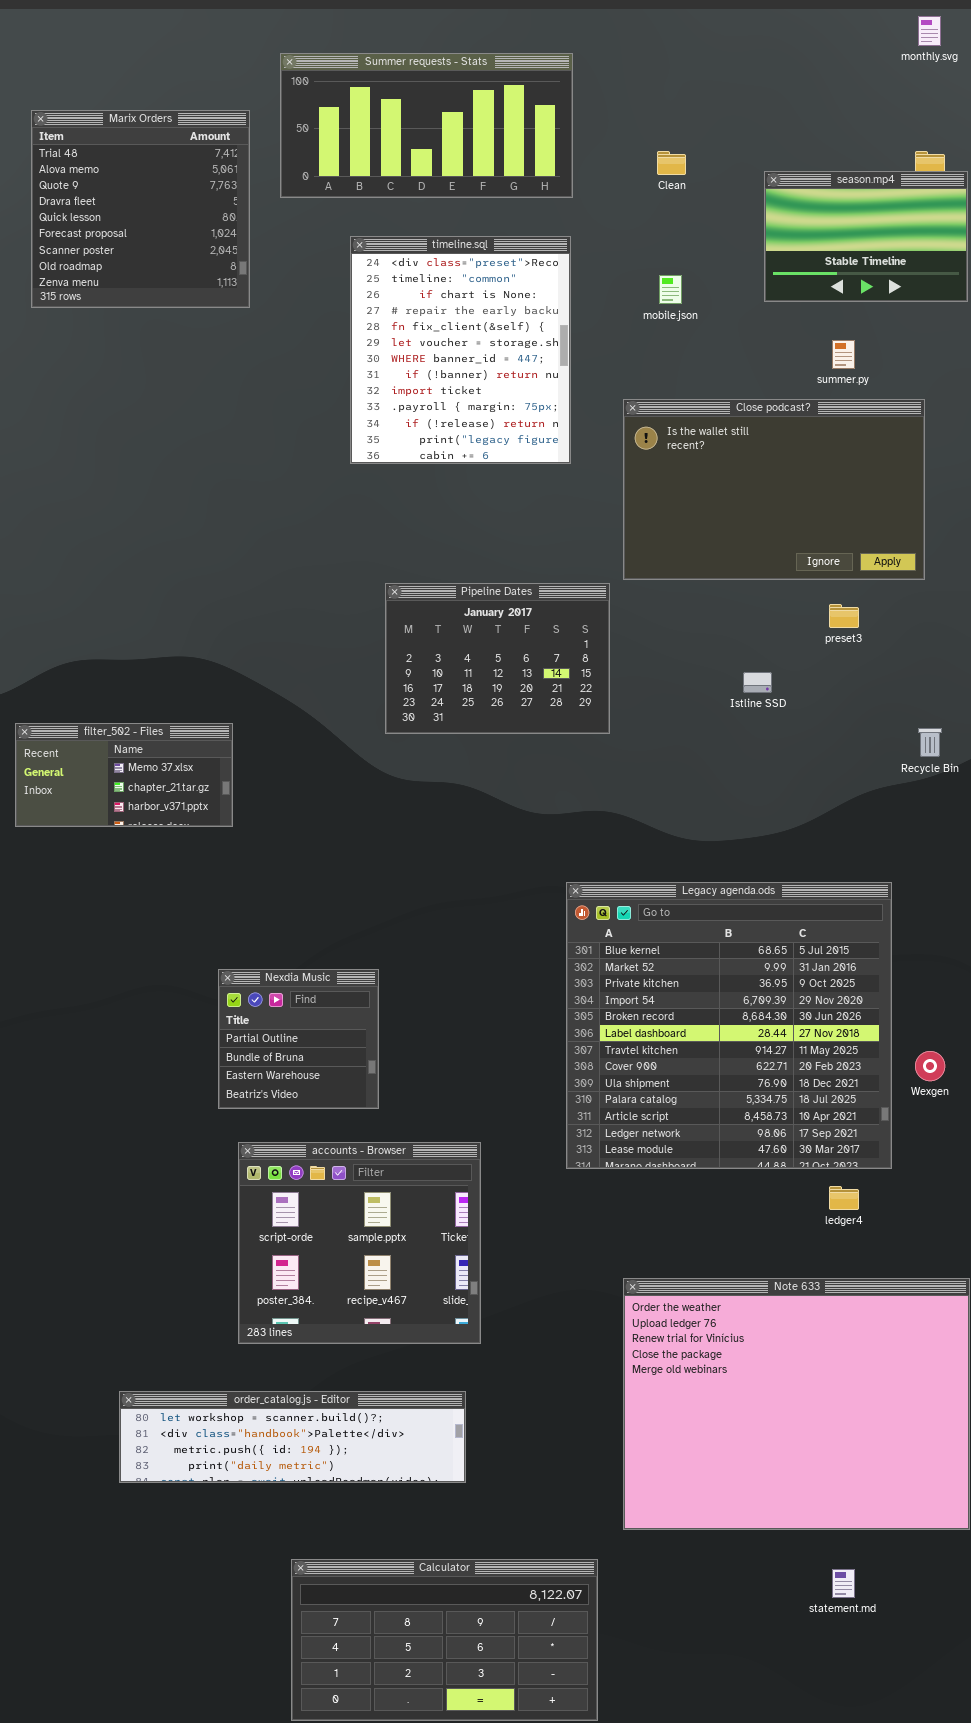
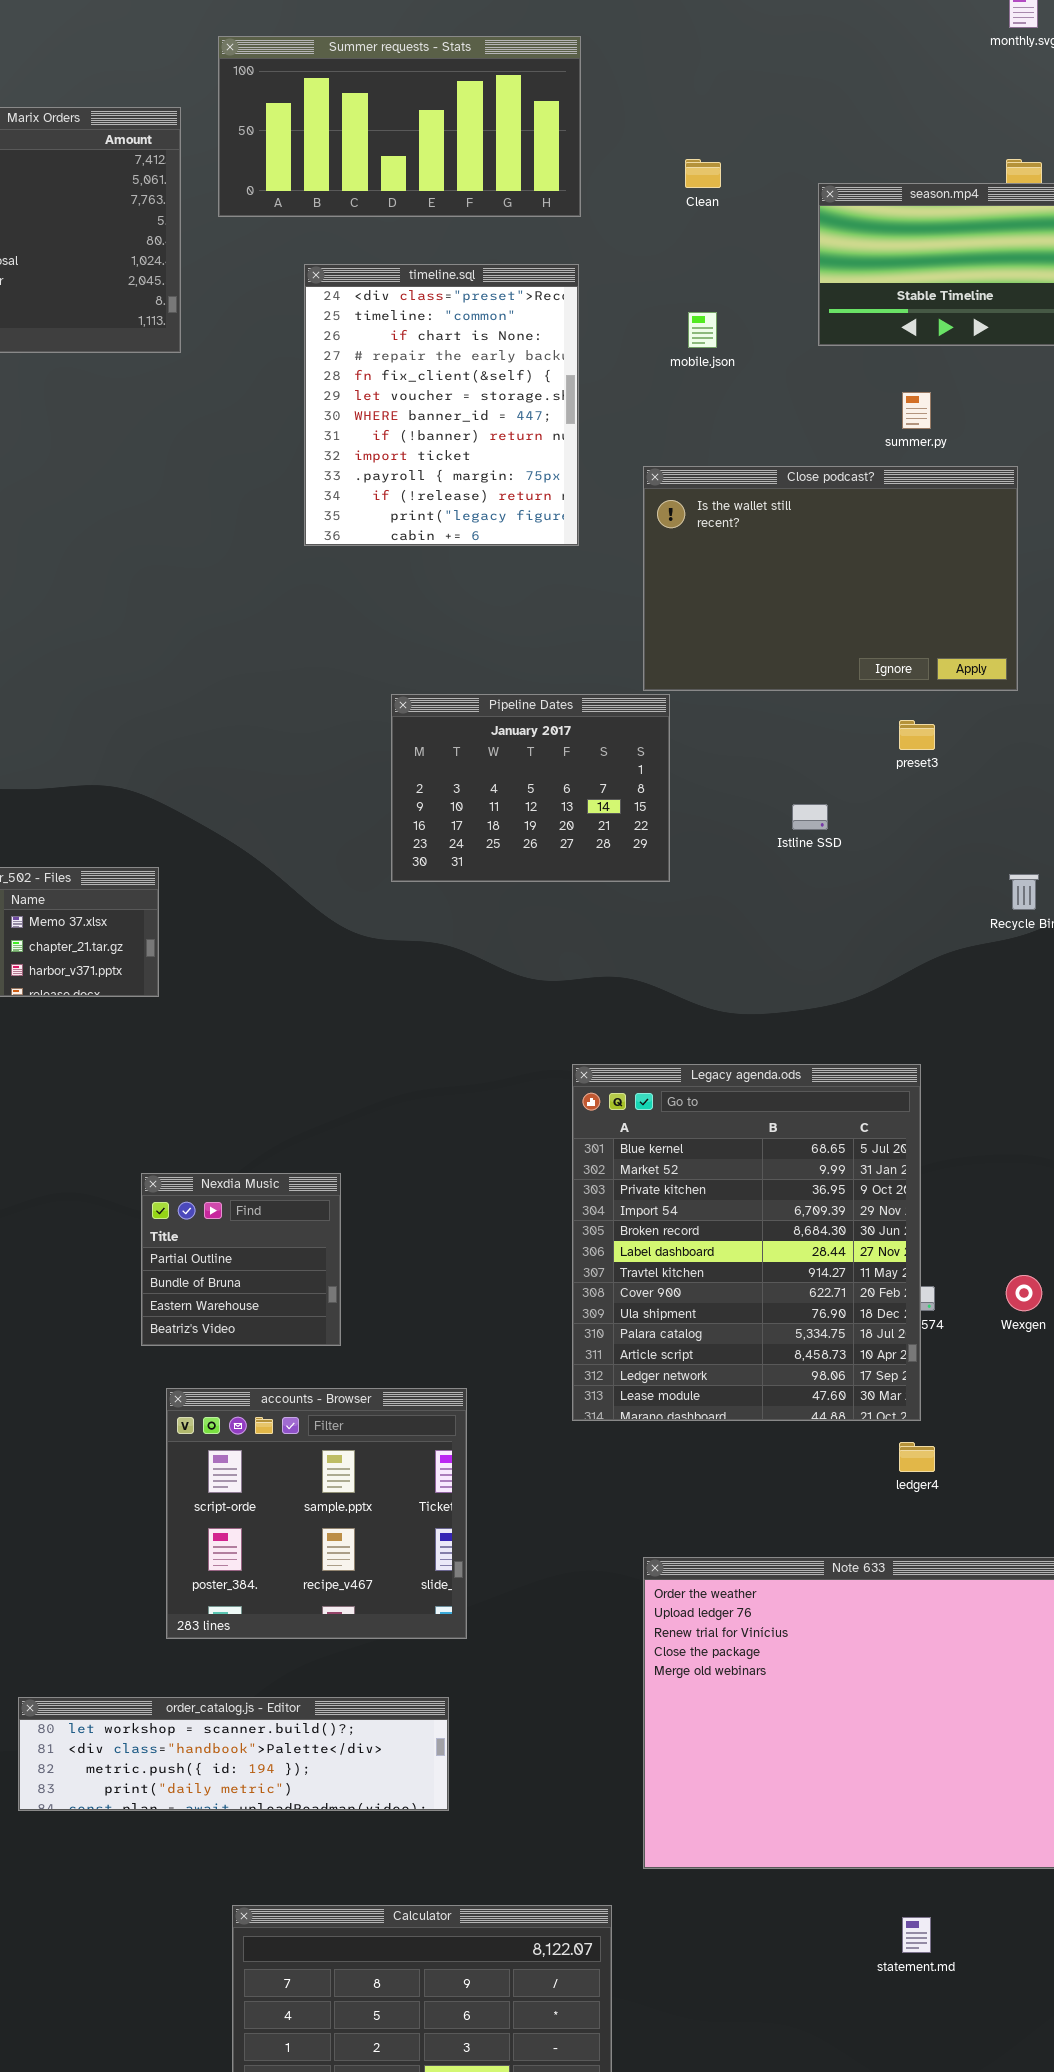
Pipeline Dates: [385,583,610,734] -> [391,694,670,882], moved
Legacy agenda.ods: [566,882,892,1169] -> [572,1064,921,1421], resized

